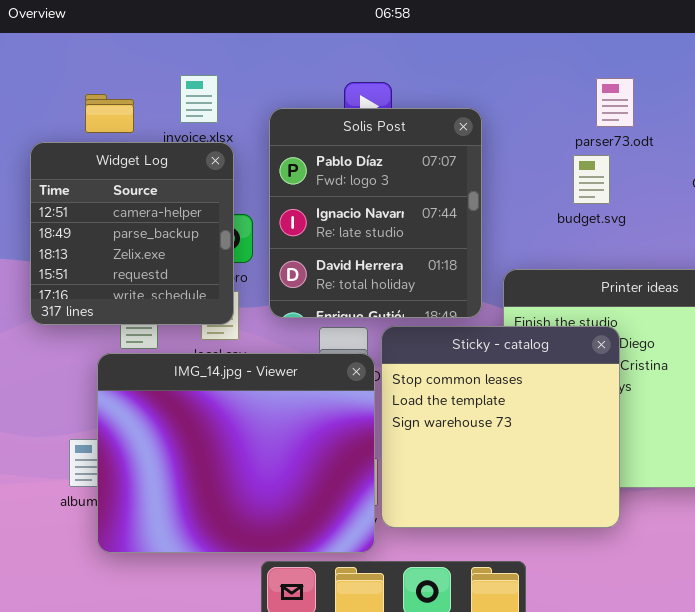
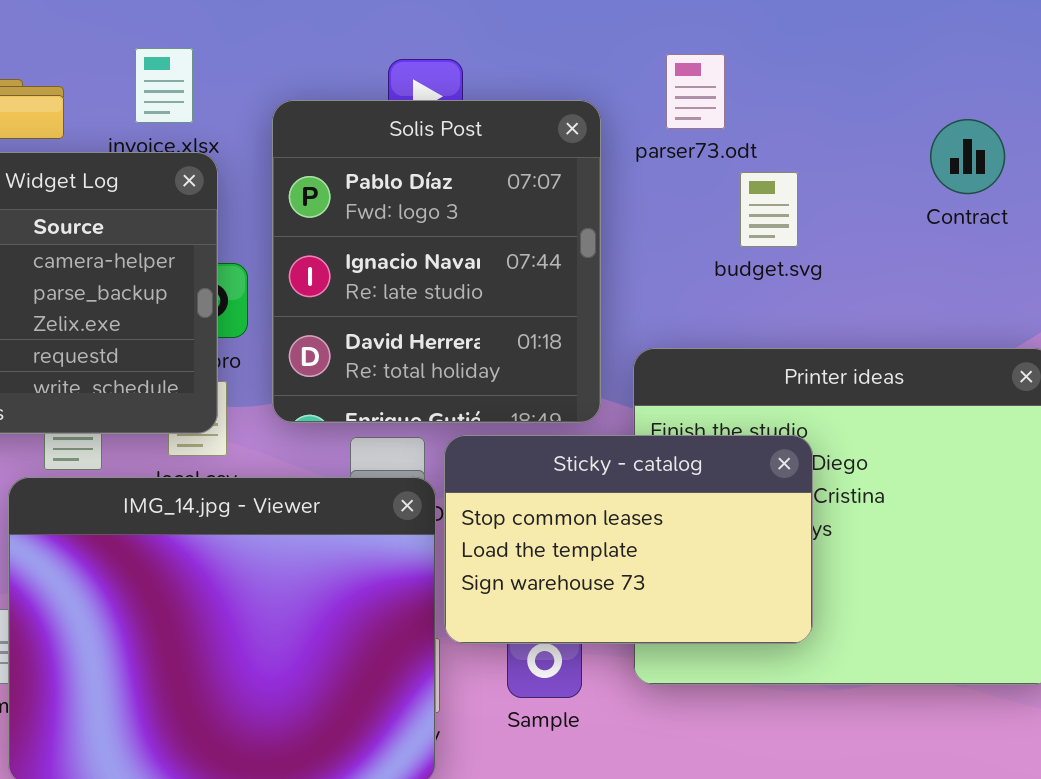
parser73.odt: [596,78,634,127] -> [666,54,725,129], moved
Sticky - catalog: [381,326,620,528] -> [444,435,813,644], resized

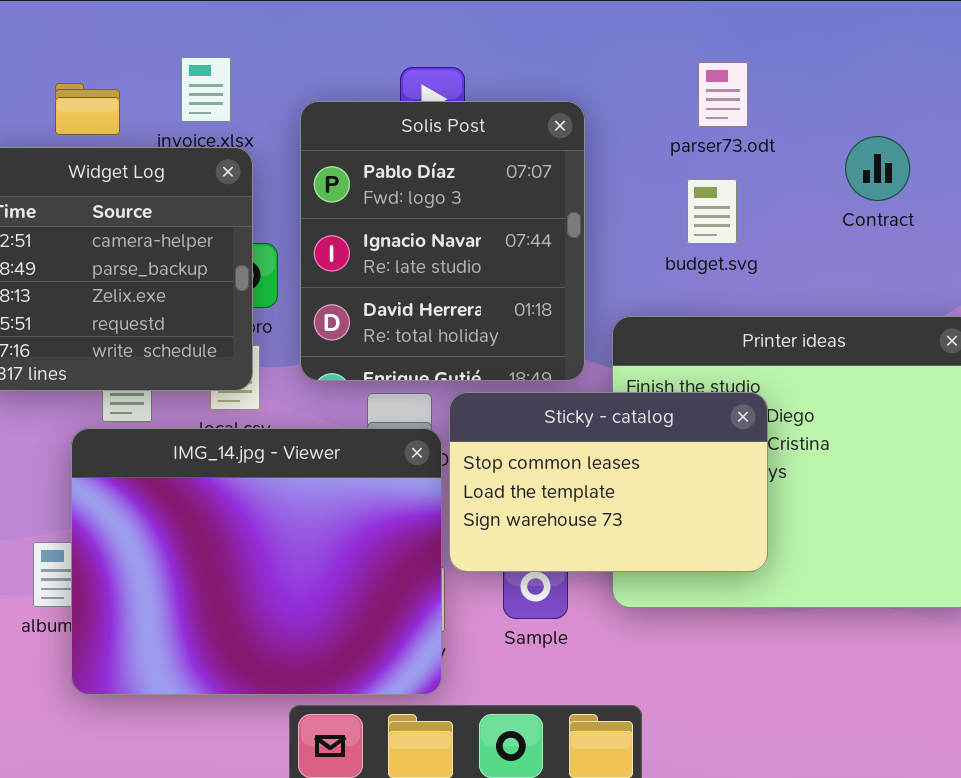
parser73.odt: [666,54,725,129] -> [698,62,748,127], moved
Contract: [930,119,1005,194] -> [845,136,910,201], moved
budget.svg: [740,172,798,247] -> [687,179,737,244], moved

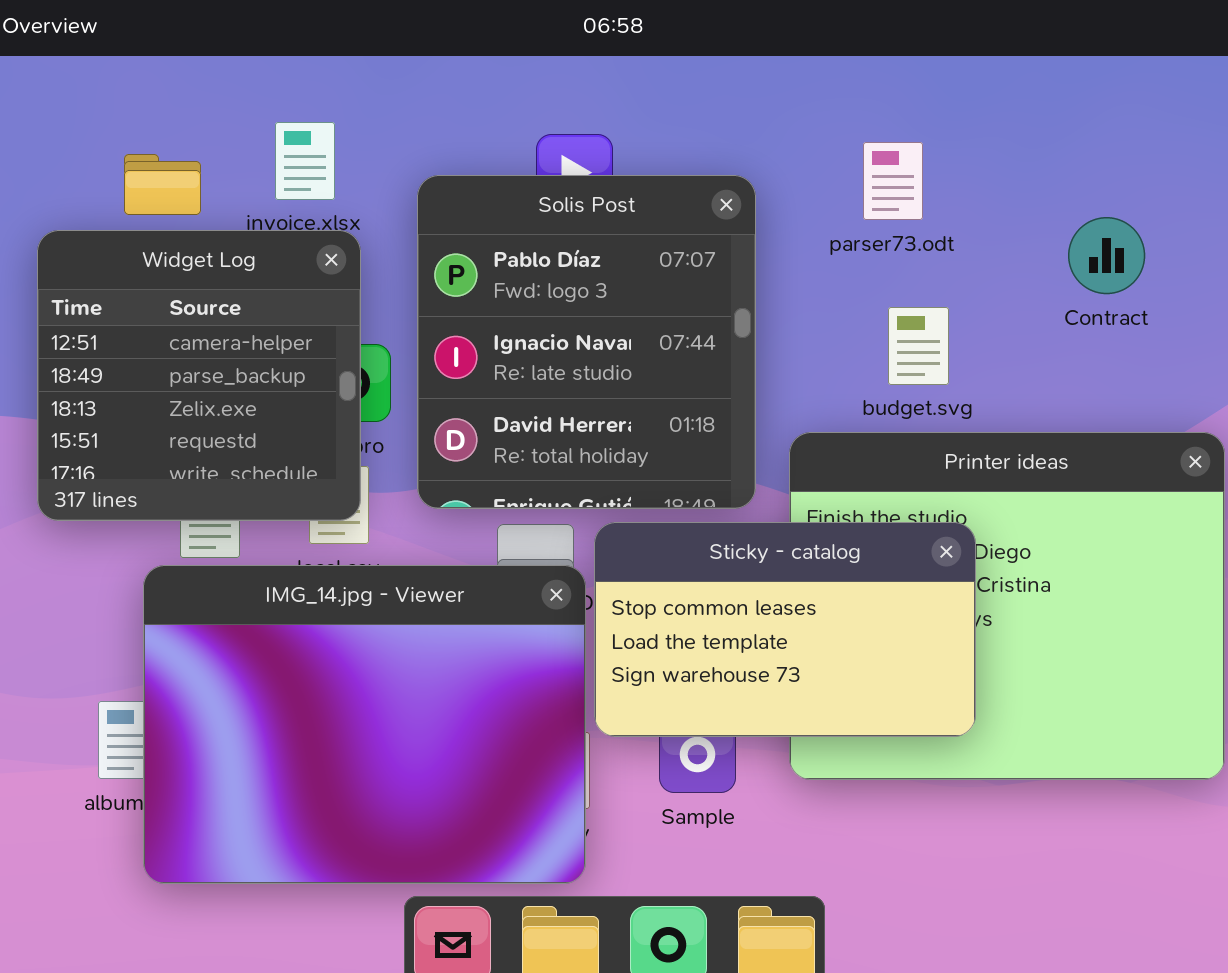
parser73.odt: [698,62,748,127] -> [863,142,923,220], moved
budget.svg: [687,179,737,244] -> [888,307,949,385], moved

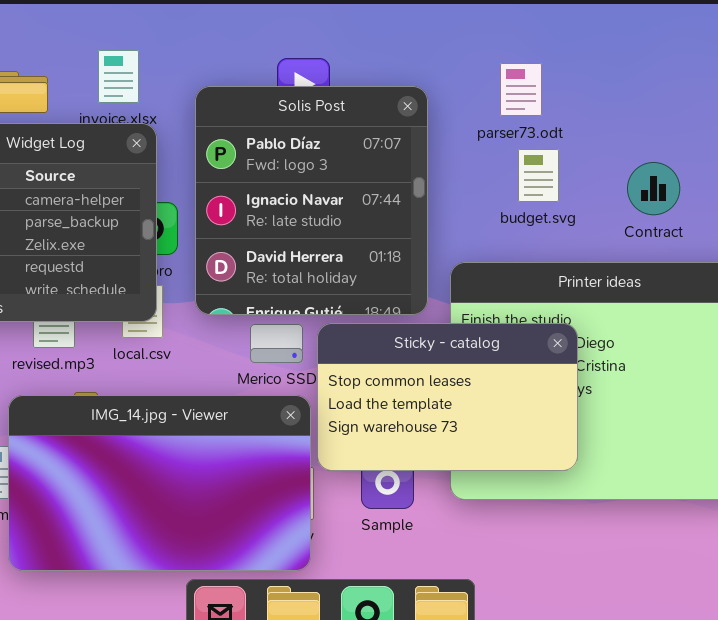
Contract: [1068,217,1145,294] -> [627,162,680,215], moved
budget.svg: [888,307,949,385] -> [518,149,559,202], moved
IMG_14.jpg - Viewer: [143,565,586,884] -> [8,395,311,571], resized

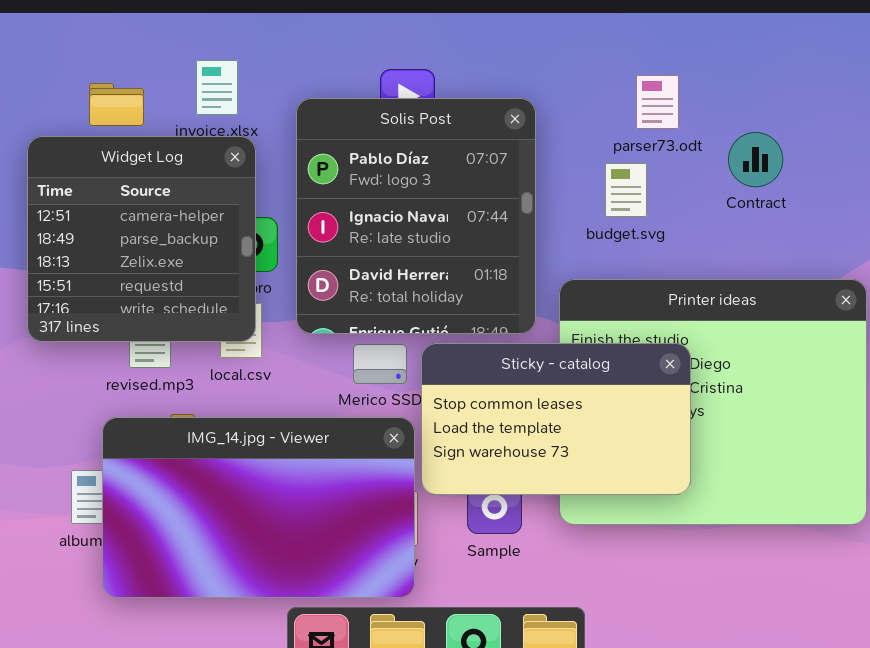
parser73.odt: [500,63,542,116] -> [636,75,679,129], moved
budget.svg: [518,149,559,202] -> [605,163,647,217], moved
Contract: [627,162,680,215] -> [728,132,783,187], moved

